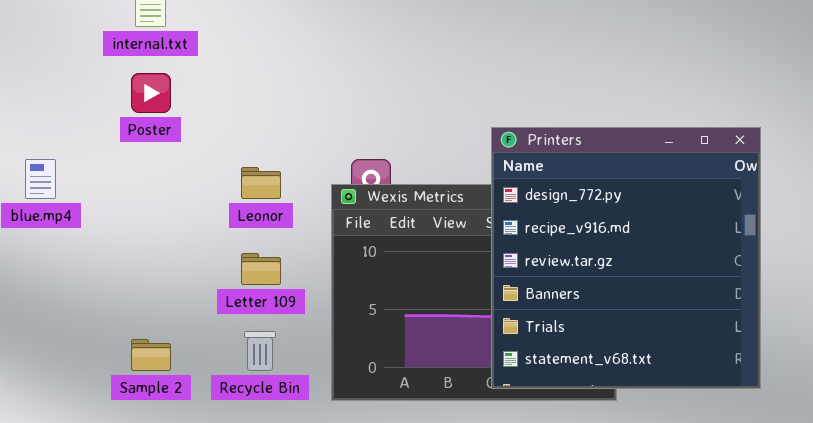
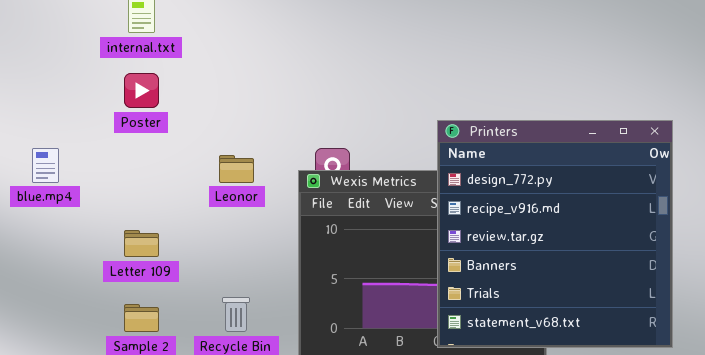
Letter 109: [241,253,281,285] -> [124,230,159,257], moved

